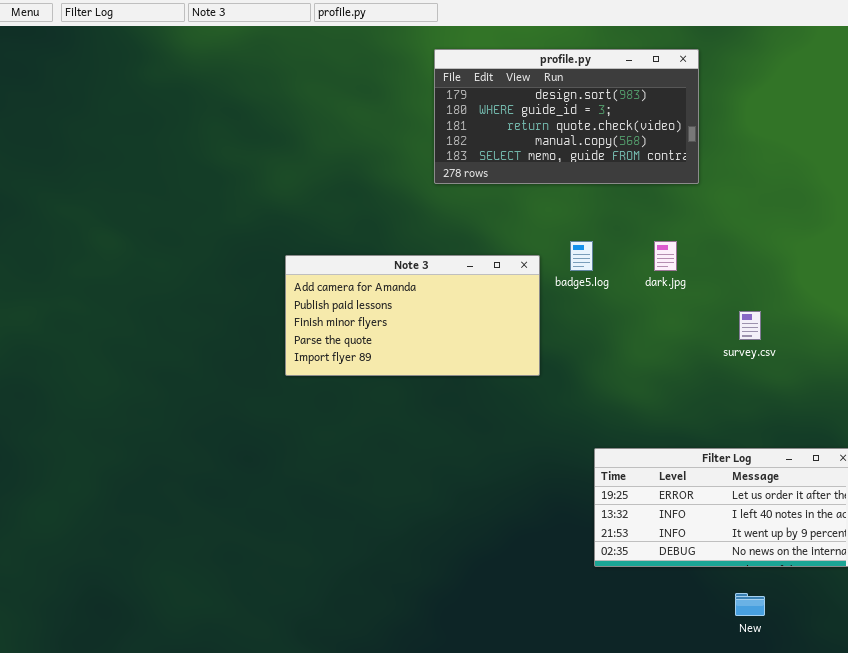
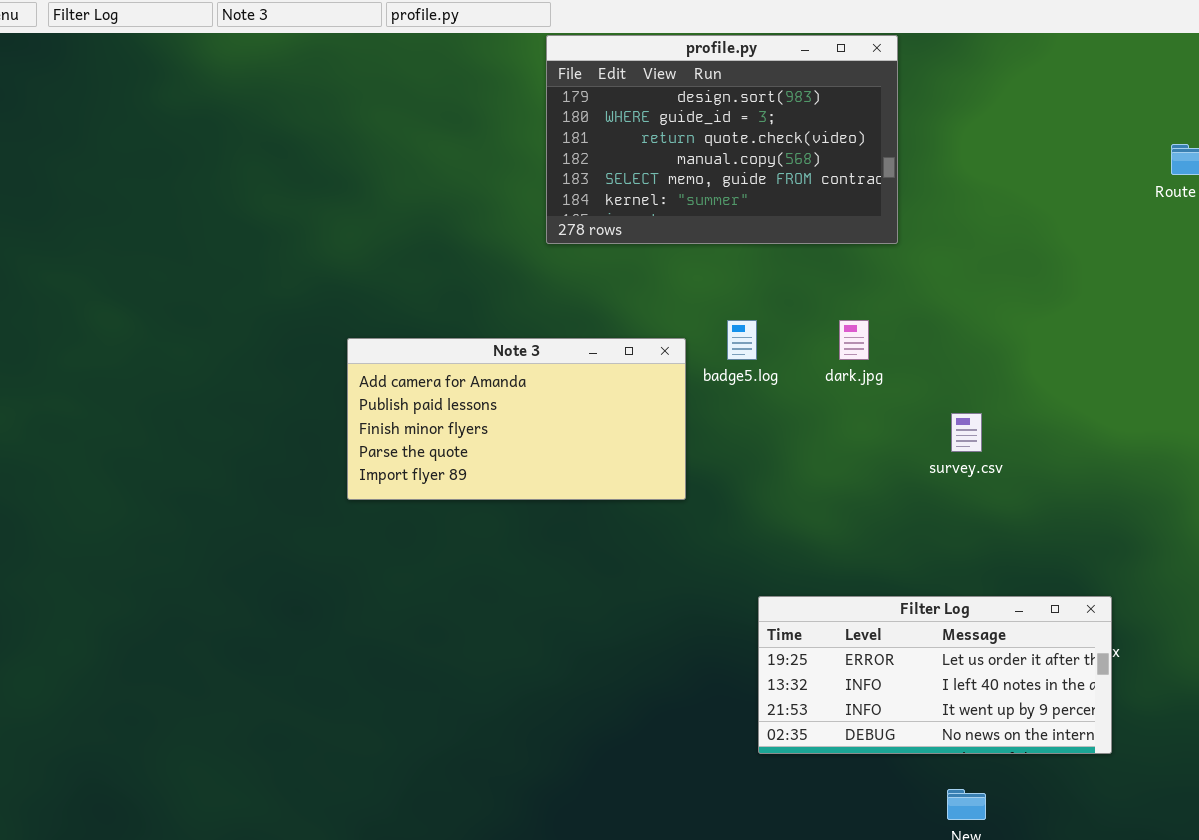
profile.py: [434,49,699,184] -> [546,35,898,244], resized

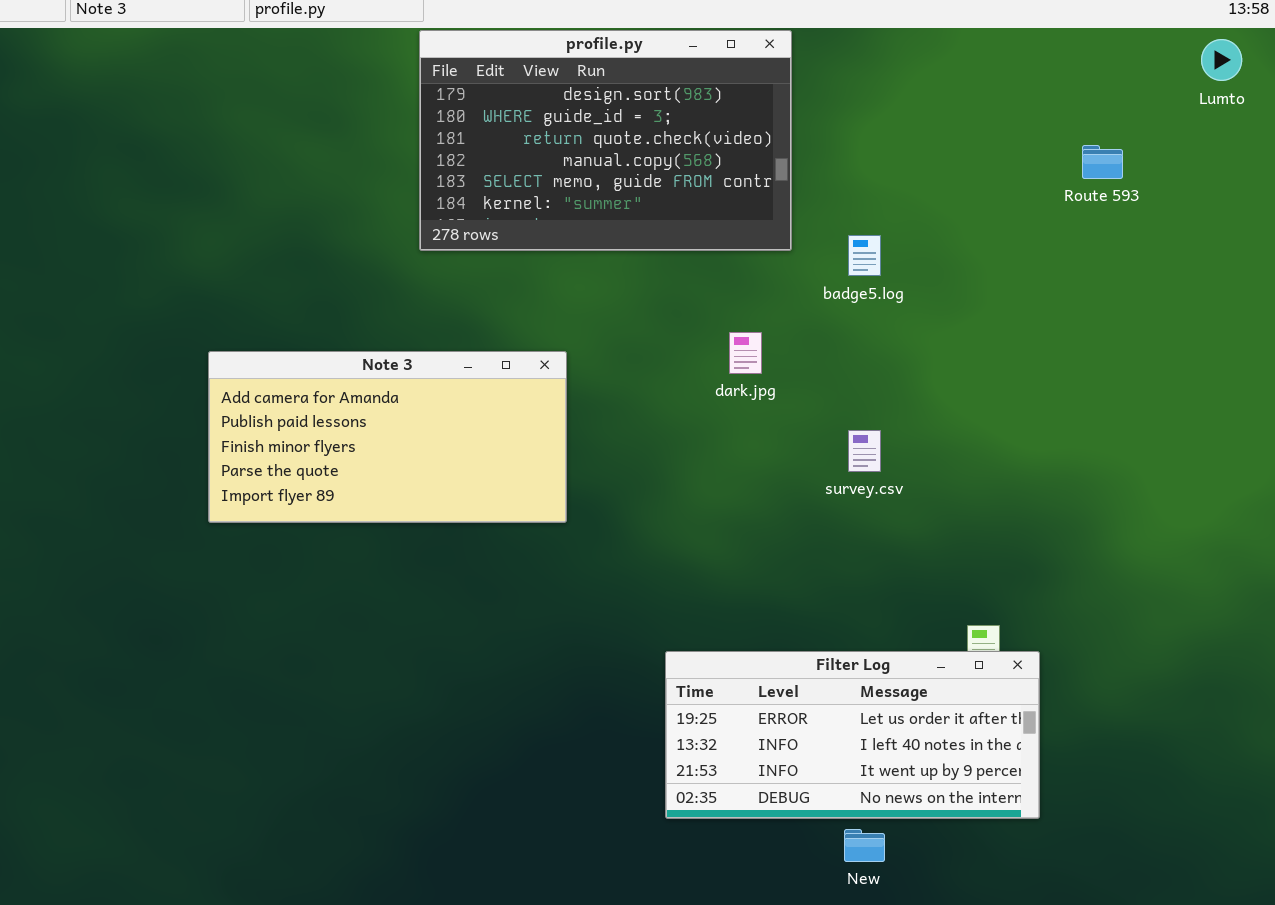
badge5.log: [727,320,757,360] -> [848,235,881,276], moved
Filter Log: [758,596,1112,754] -> [665,651,1040,819], moved

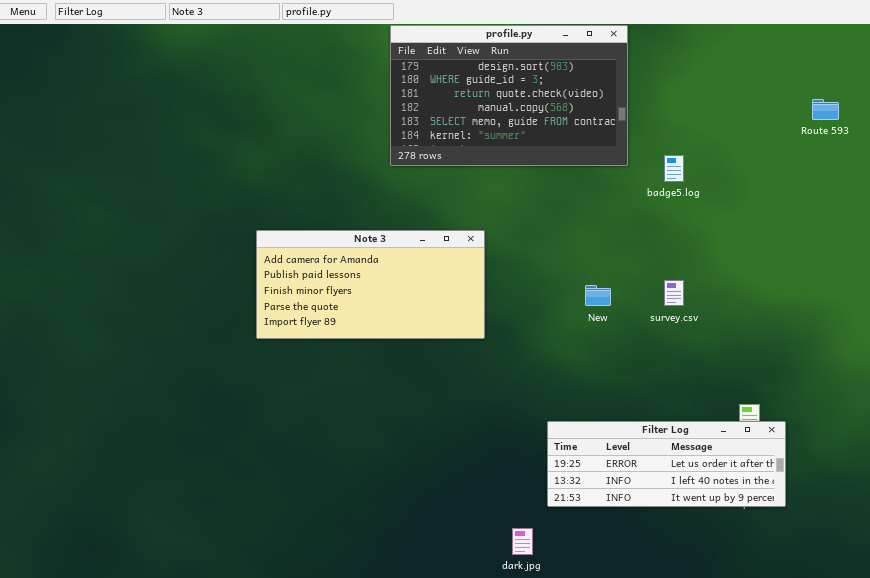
dark.jpg: [729,332,762,374] -> [512,528,533,555], moved
Filter Log: [665,651,1040,819] -> [547,421,786,507], resized
New: [844,829,885,862] -> [585,285,611,306], moved

